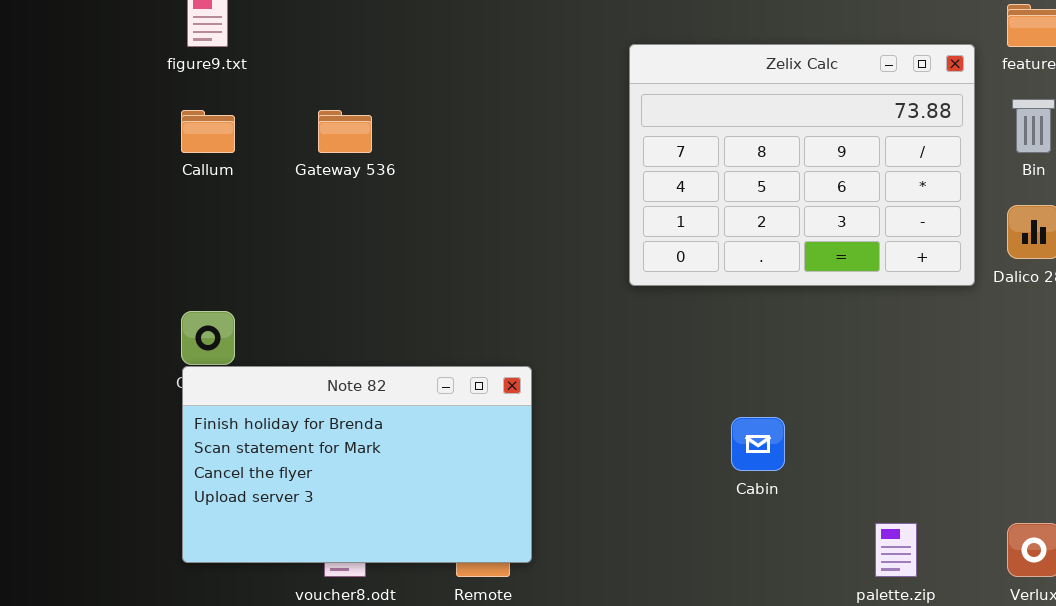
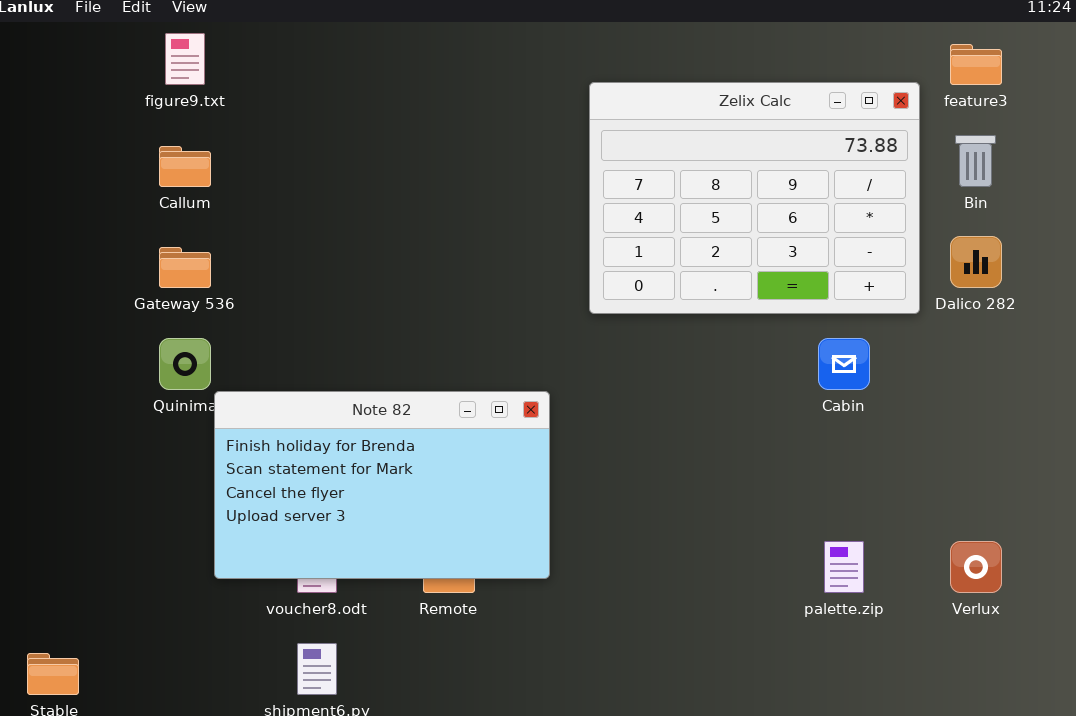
Gateway 536: [318,110,372,153] -> [159,247,211,288], moved
Note 82: [182,366,532,563] -> [214,391,550,579], moved
Cabin: [731,417,785,471] -> [818,338,870,390], moved

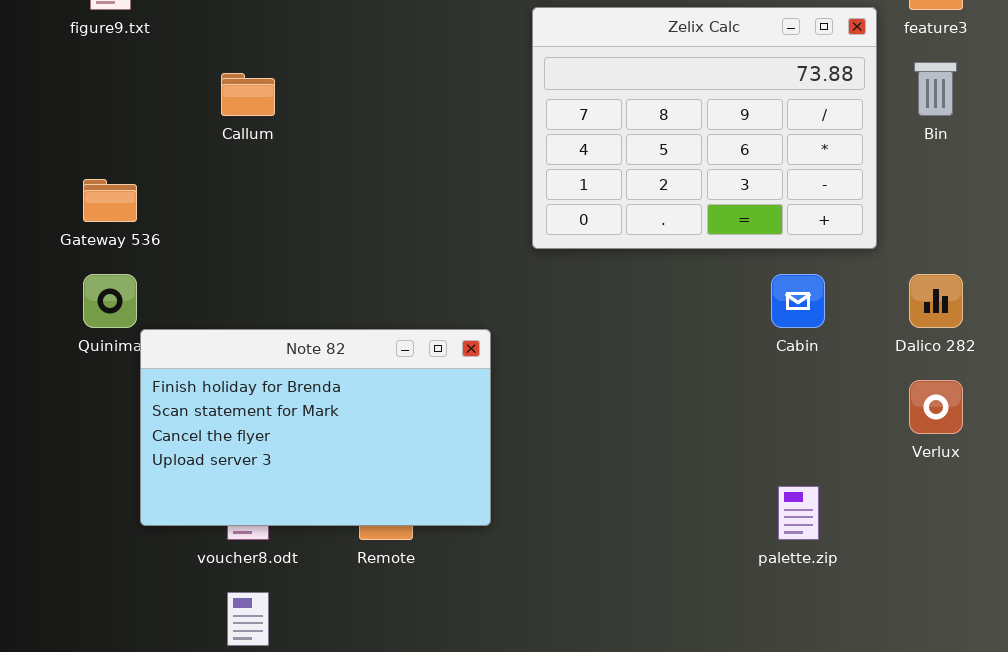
Callum: [159,146,211,187] -> [221,73,275,116], moved
Dalico 282: [950,236,1002,288] -> [909,274,963,328], moved
Verlux: [950,541,1002,593] -> [909,380,963,434], moved

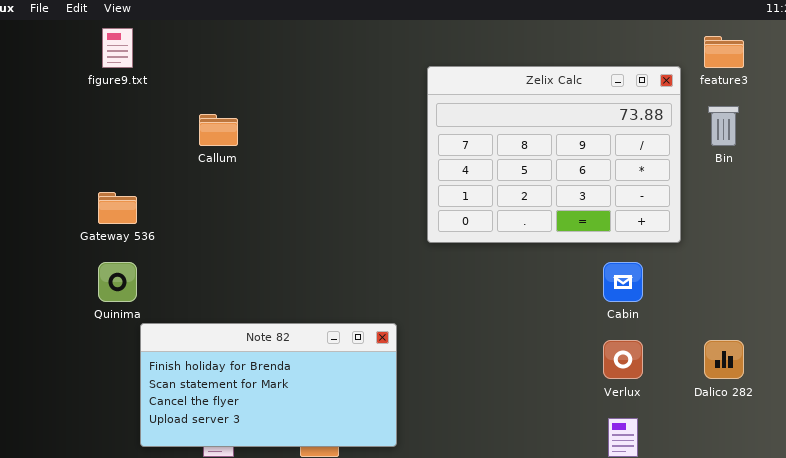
Dalico 282: [909,274,963,328] -> [704,340,744,379], moved
Note 82: [140,329,491,526] -> [140,323,397,447], resized
Verlux: [909,380,963,434] -> [603,340,643,379], moved

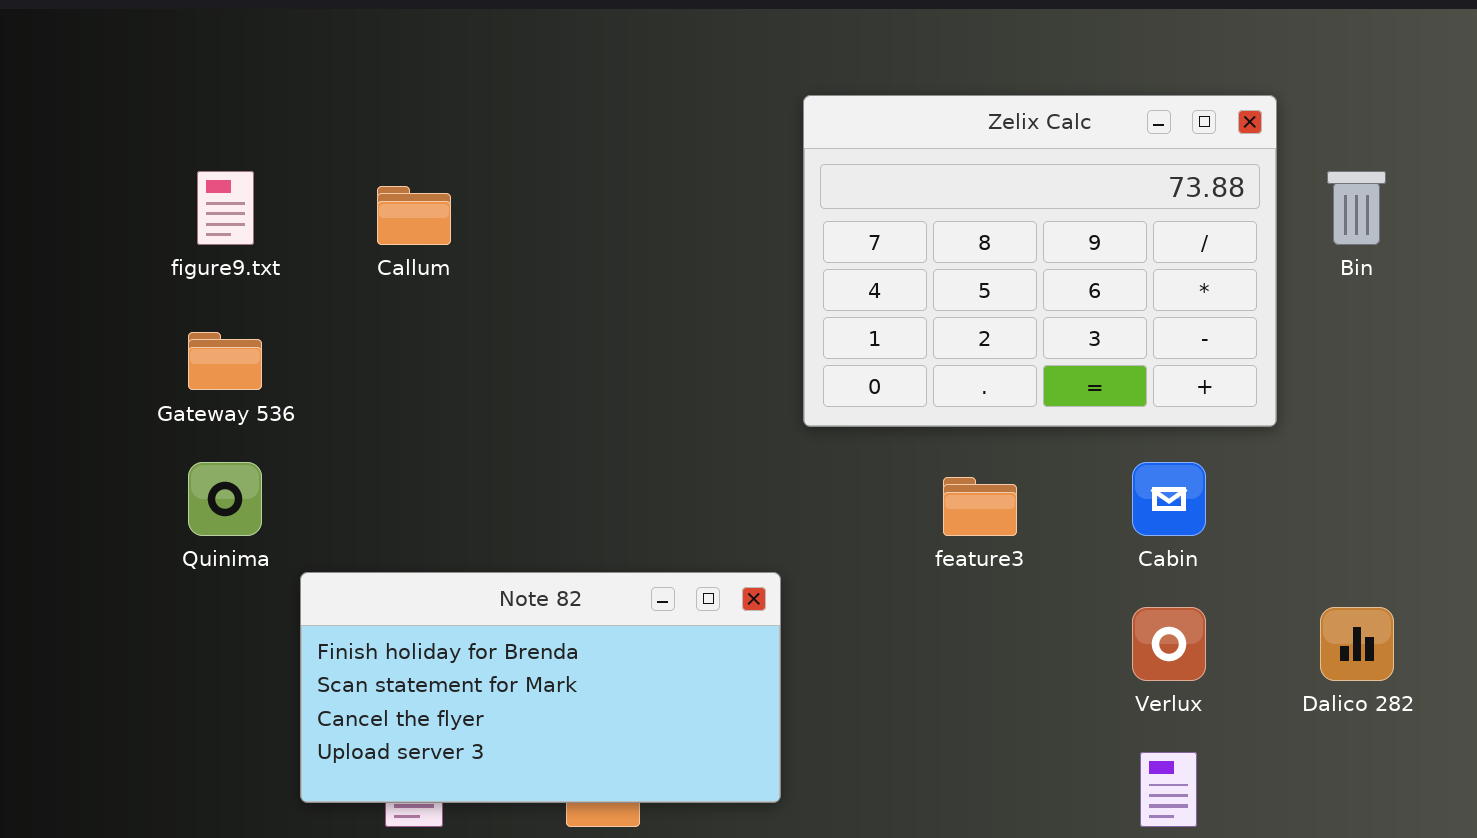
figure9.txt: [102,28,133,68] -> [197,171,254,245], moved
feature3: [704,36,744,68] -> [943,477,1017,536], moved
Note 82: [140,323,397,447] -> [300,572,781,803], moved

